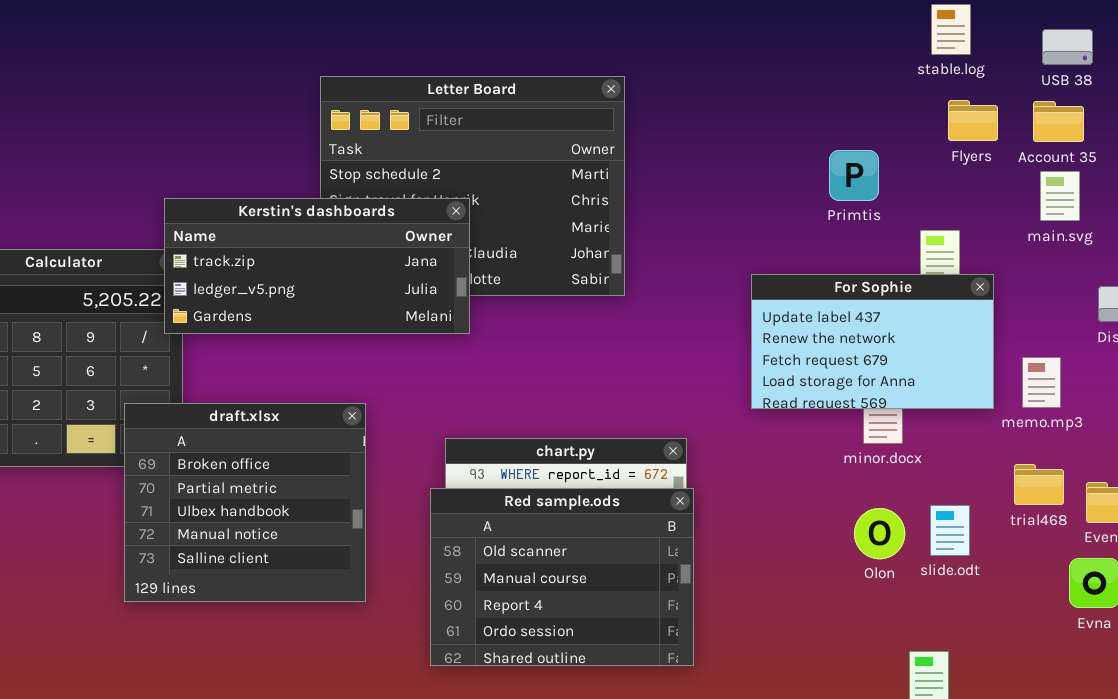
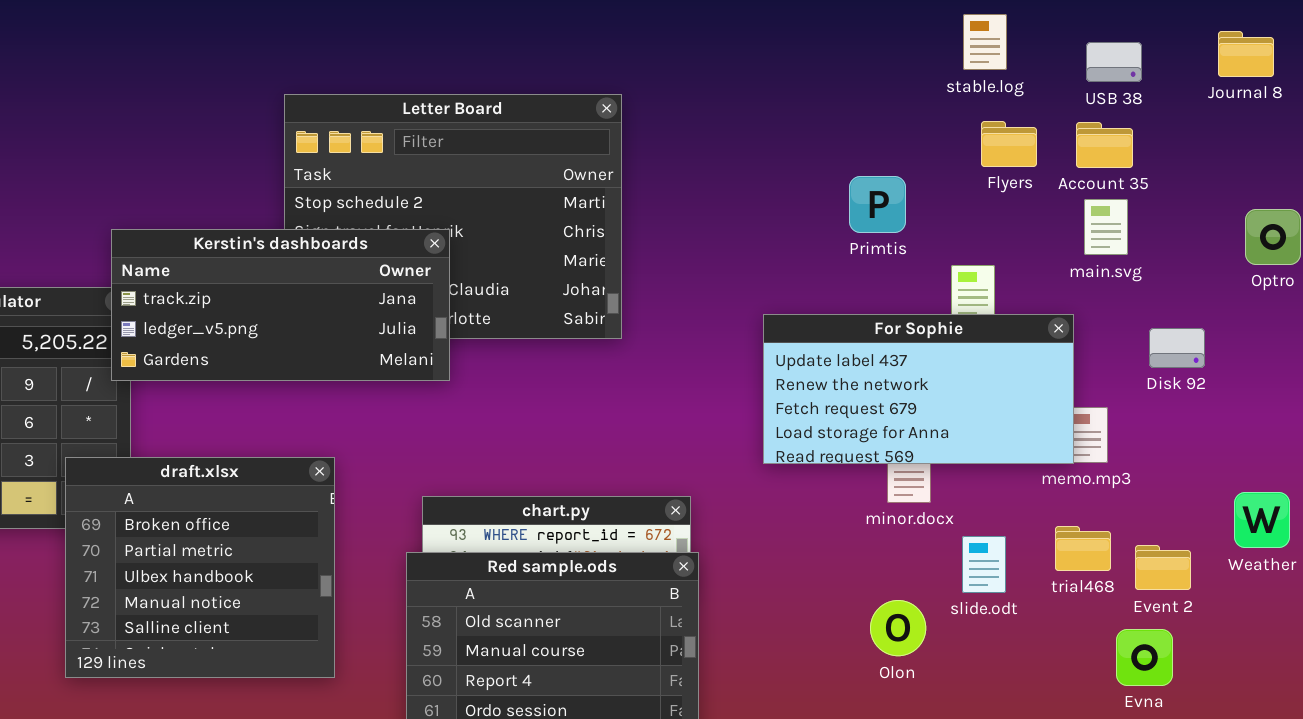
For Sophie: [751,274,994,409] -> [763,314,1074,464], resized
slide.odt: [930,505,970,556] -> [962,536,1006,593], moved
Olon: [854,508,905,559] -> [870,600,926,656], moved

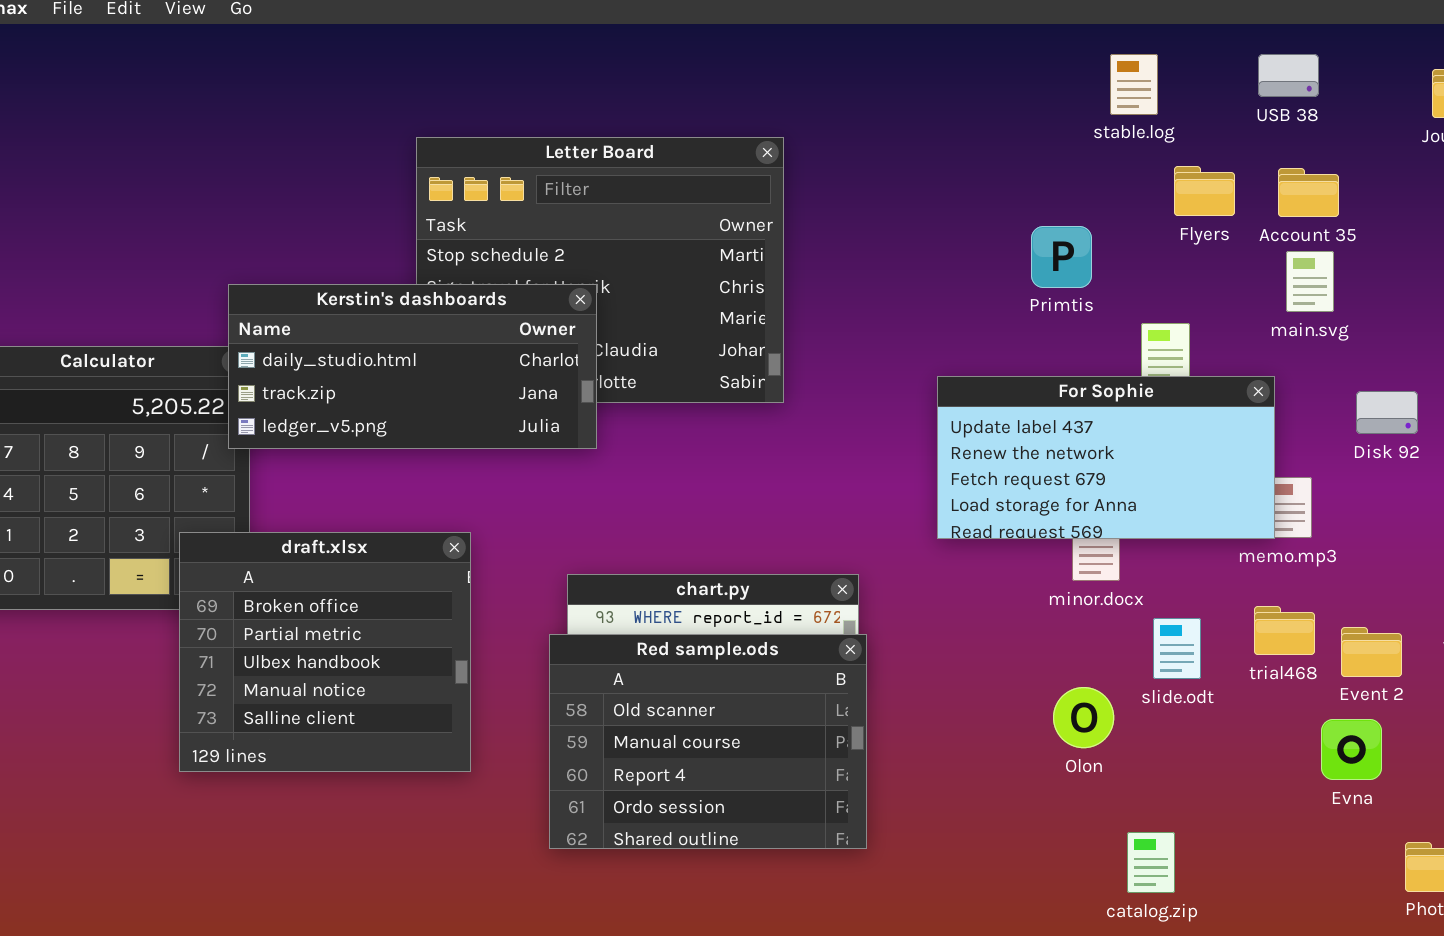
stable.log: [963,14,1007,70] -> [1110,54,1158,115], moved
USB 38: [1086,42,1142,82] -> [1258,54,1319,97], moved
Kerstin's dashboards: [111,229,450,381] -> [228,284,597,449], scrolled up 1 row

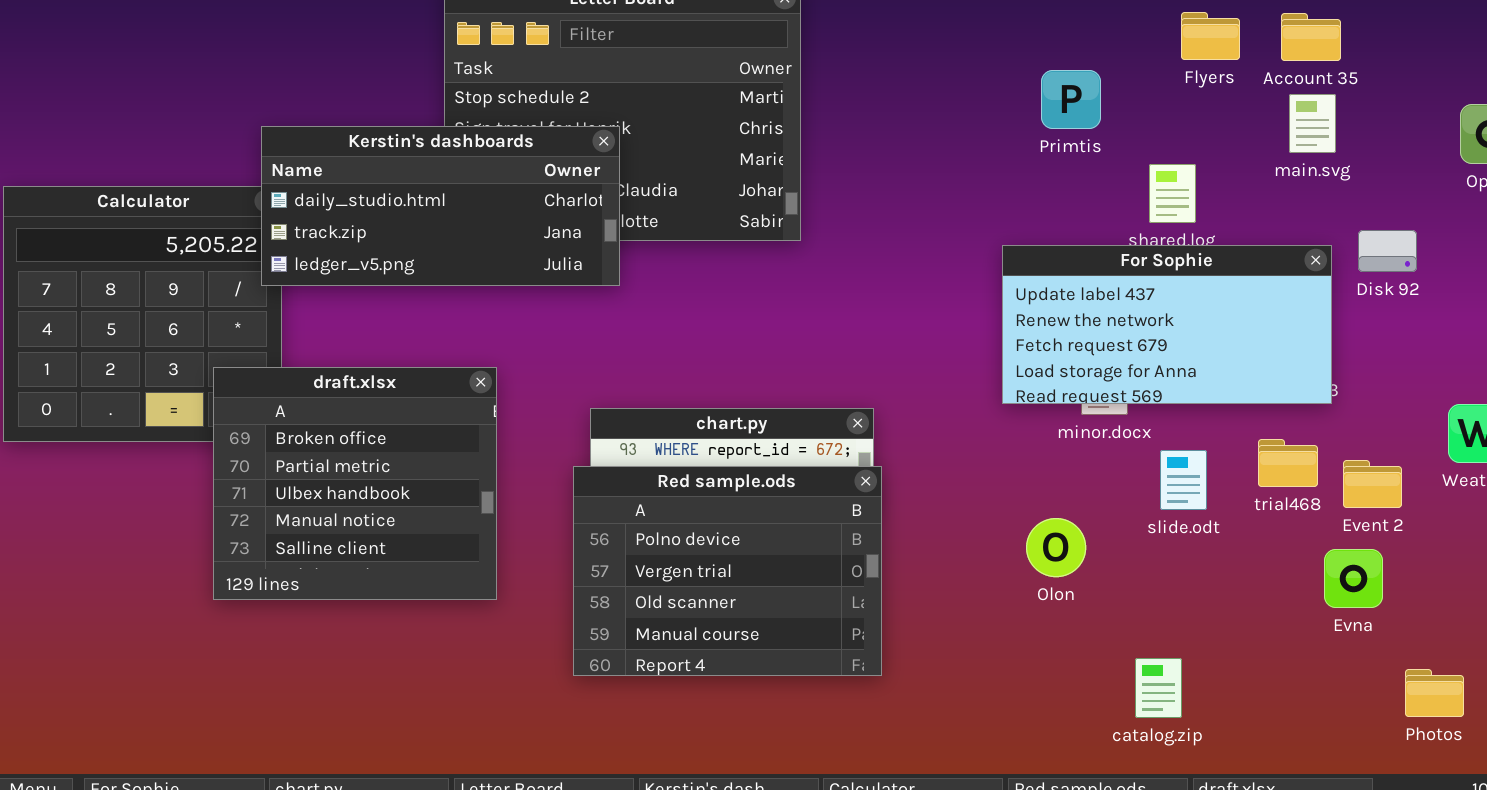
For Sophie: [937,376,1275,539] -> [1002,245,1332,404], moved
Red sample.ods: [549,634,867,849] -> [573,466,882,676], scrolled up 2 rows
Olon: [1053,687,1114,748] -> [1026,518,1086,577], moved

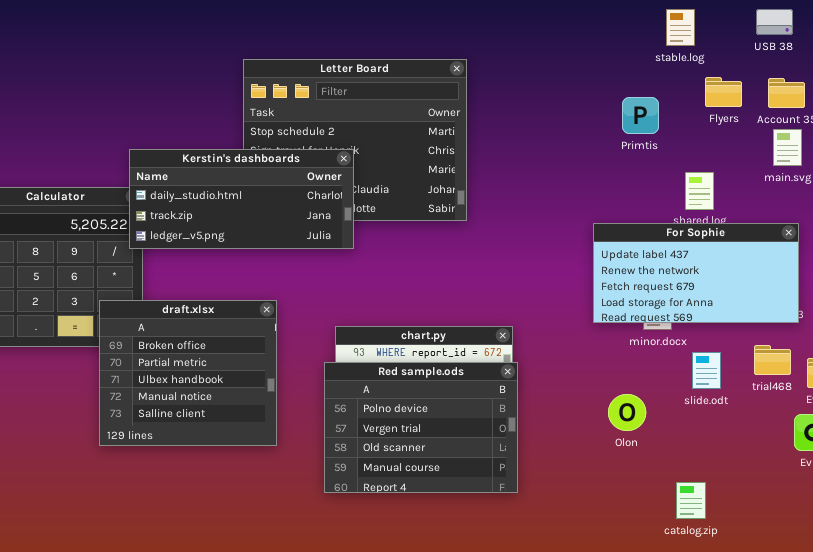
Primtis: [1041,70,1101,129] -> [622,97,659,134], moved

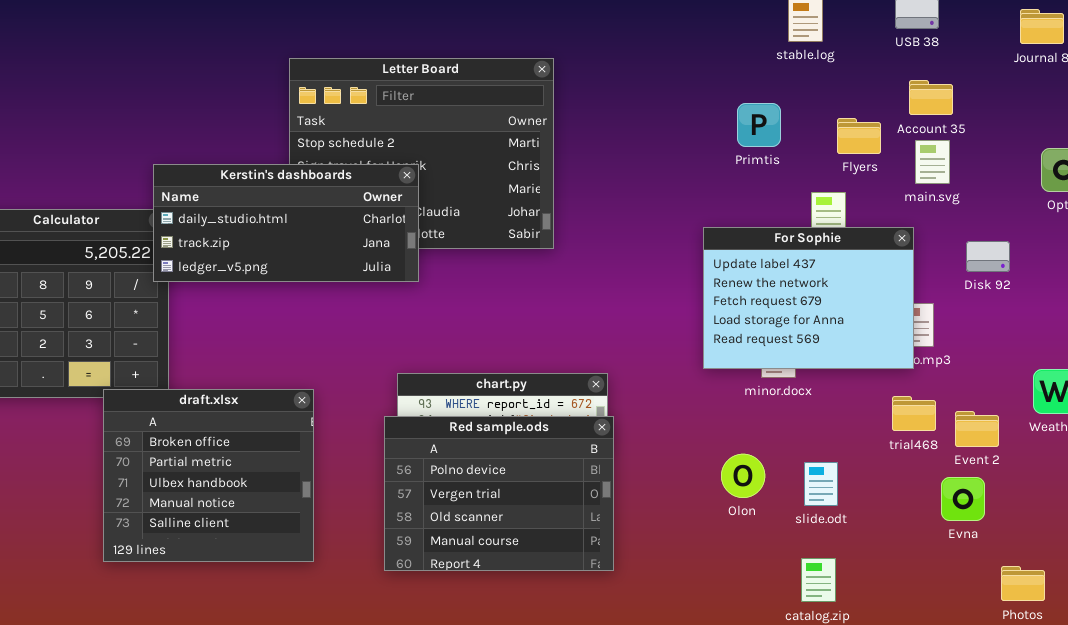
Flyers: [705,77,742,107] -> [837,118,881,154], moved
For Sophie: [593,223,799,323] -> [703,227,914,369], resized
draft.xlsx: [99,300,277,446] -> [103,389,314,562], moved
slide.odt: [692,352,721,389] -> [804,462,838,506], moved

